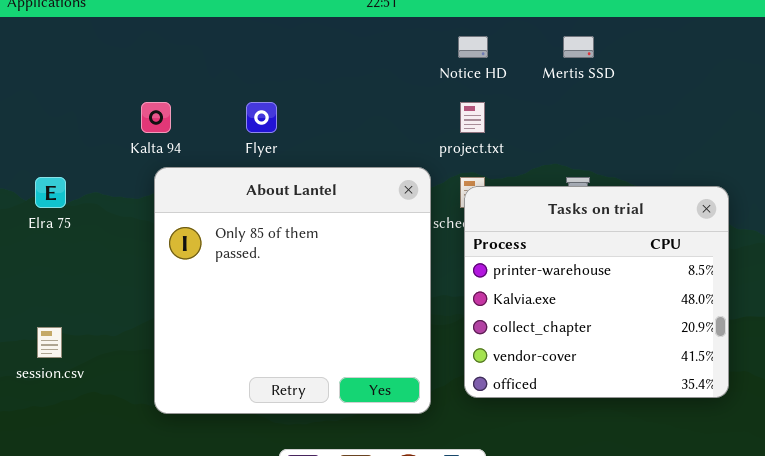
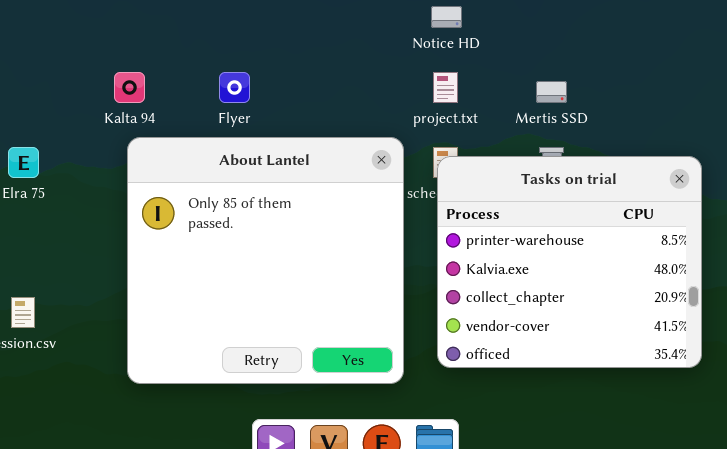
Mertis SSD: [563,36,594,58] -> [536,81,567,103], moved

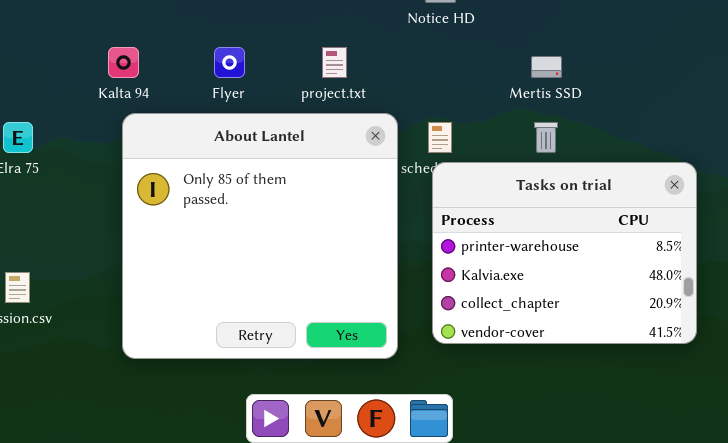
project.txt: [433,72,458,103] -> [322,47,347,78], moved
Tasks on trial: [437,156,702,368] -> [432,162,697,344], resized

